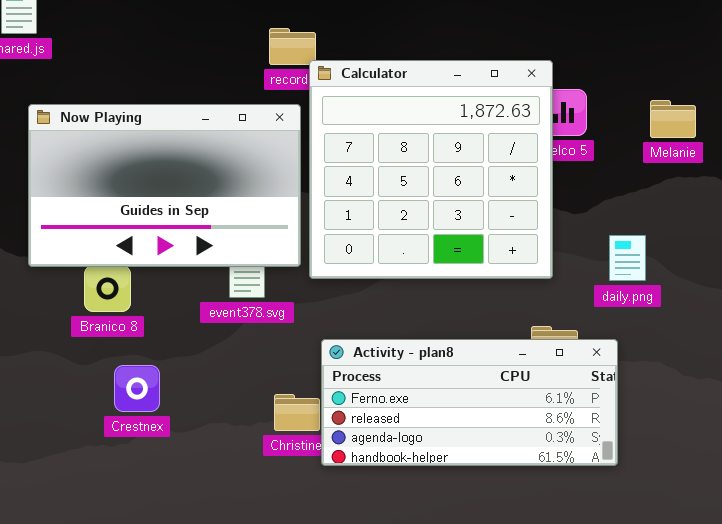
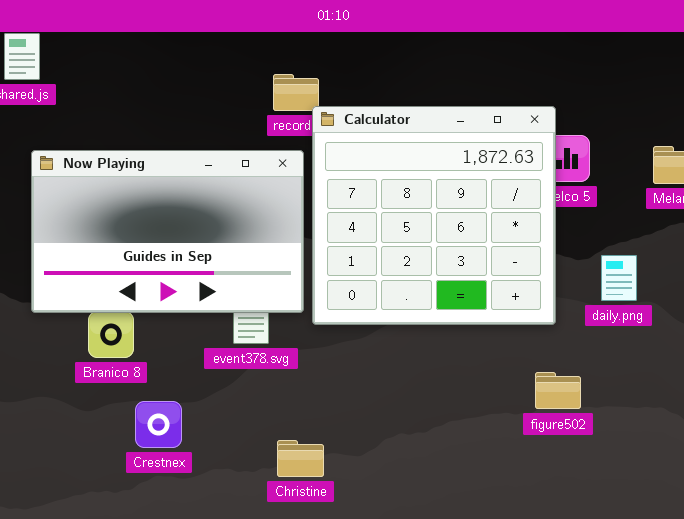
daily.png: [609,235,646,281] -> [601,255,637,301], moved
Activity - plan8: [321,339,618,466] -> none, closed
Crestnex: [114,365,160,412] -> [135,401,182,448], moved

